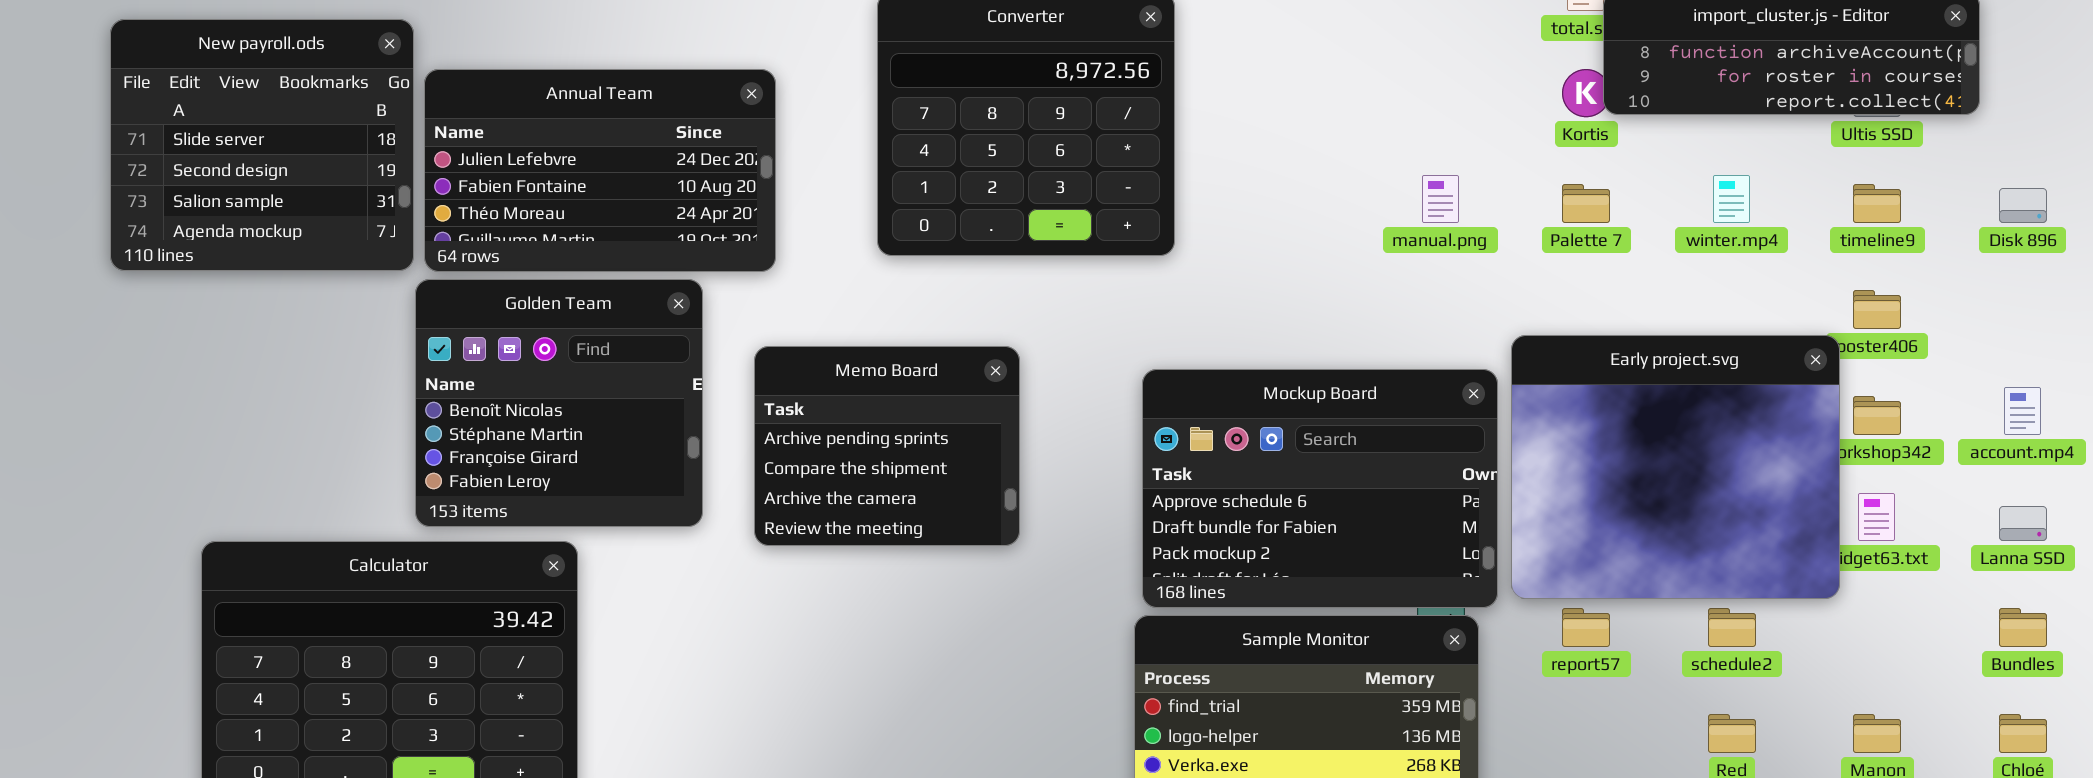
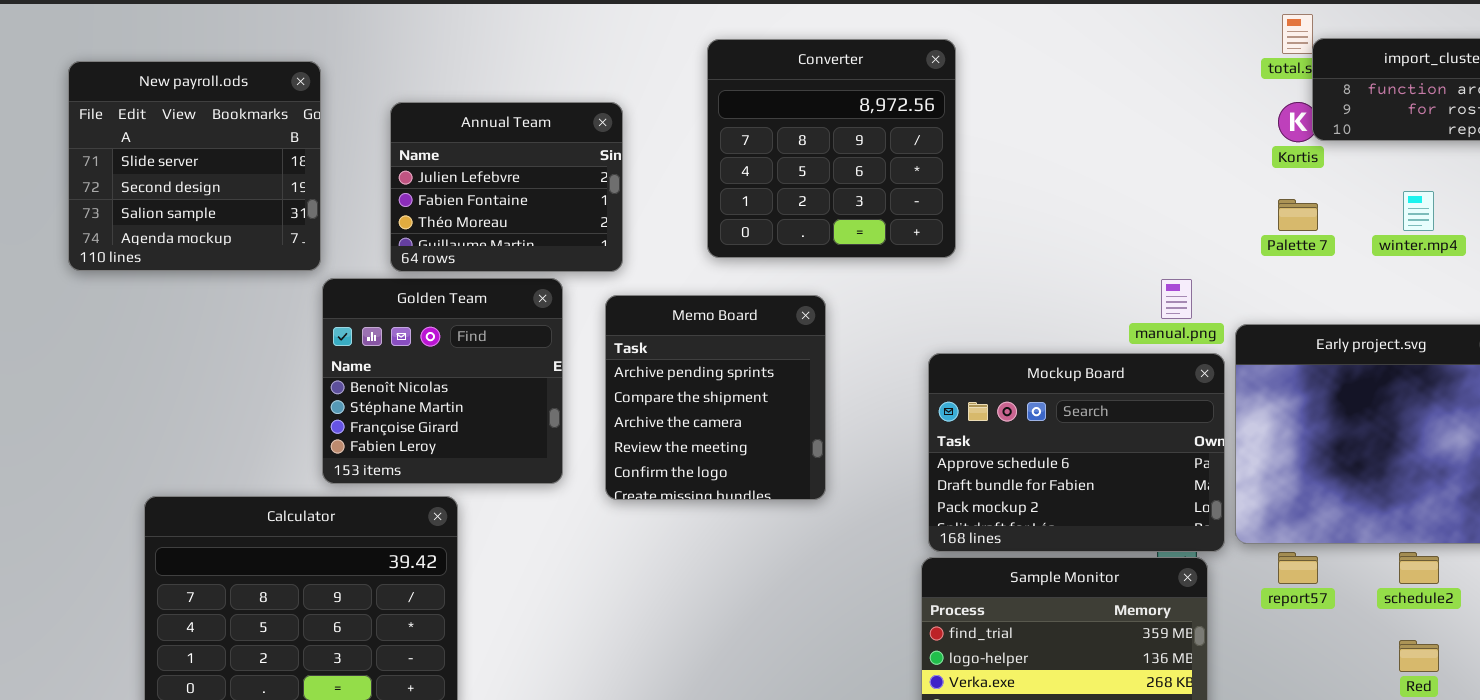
Annual Team: [424,69,776,272] -> [390,102,623,272], resized
manual.png: [1422,175,1459,223] -> [1161,279,1192,319], moved
Memo Board: [754,346,1020,546] -> [605,295,826,500], resized

